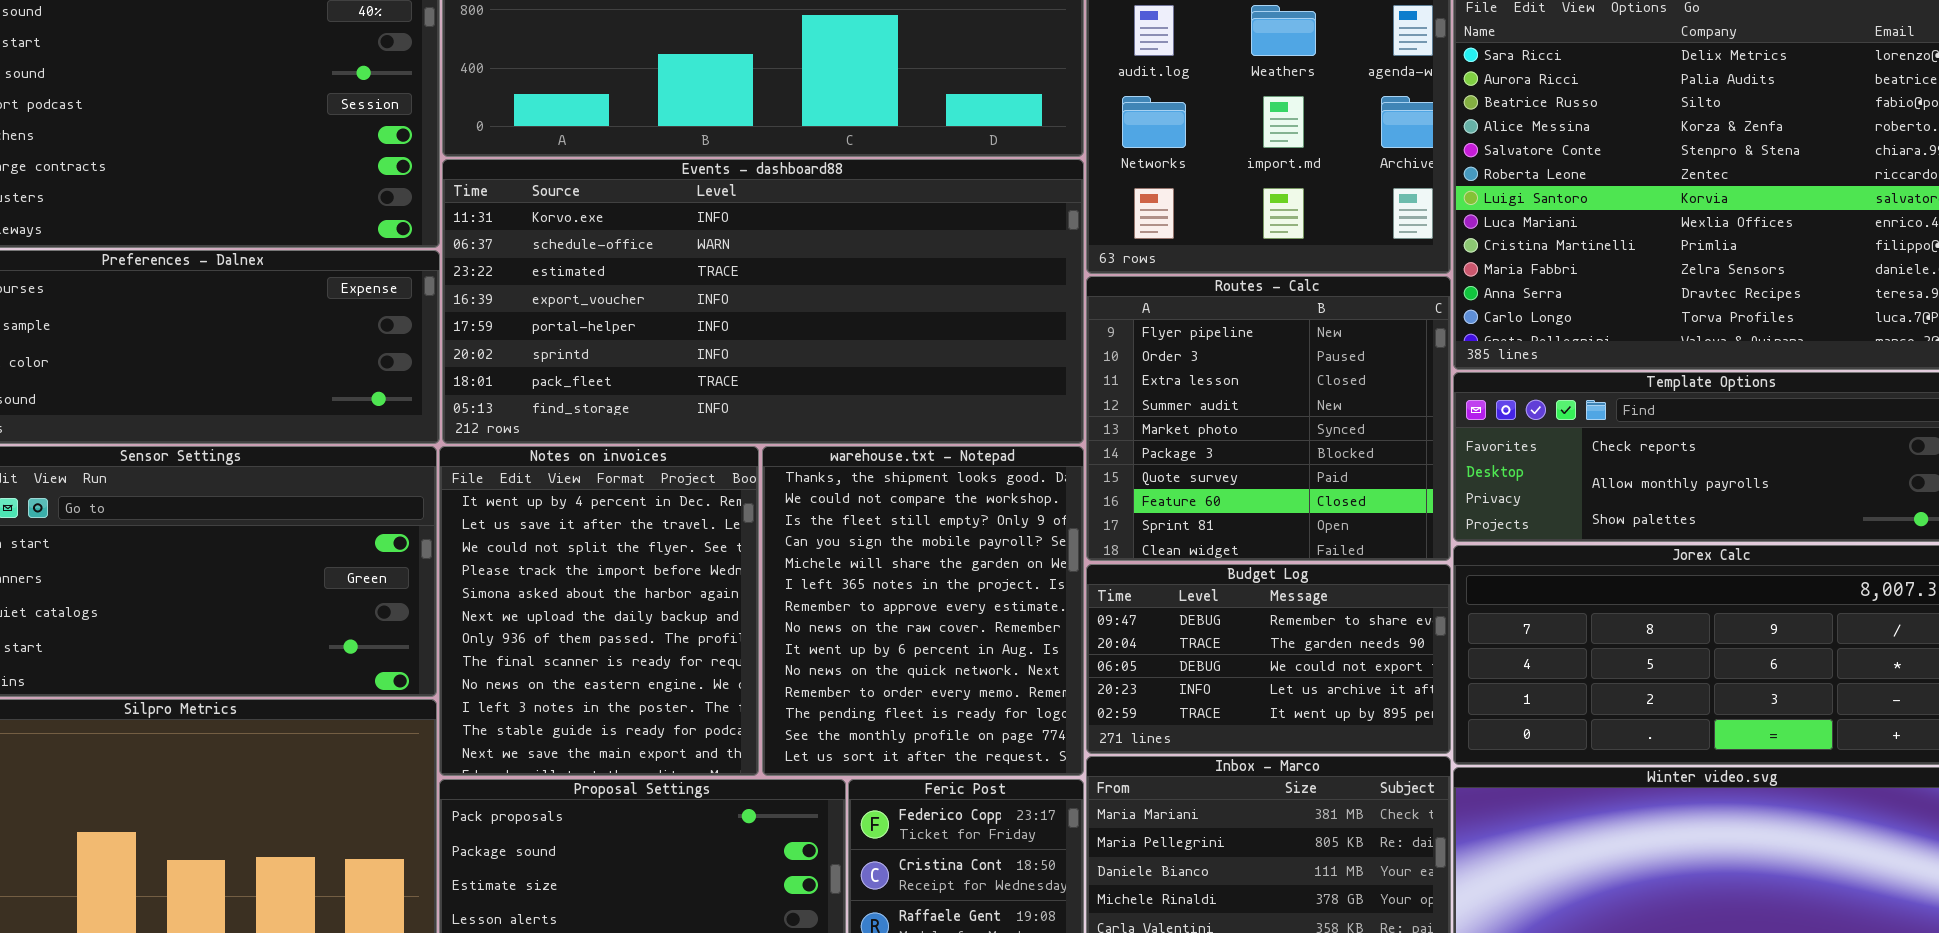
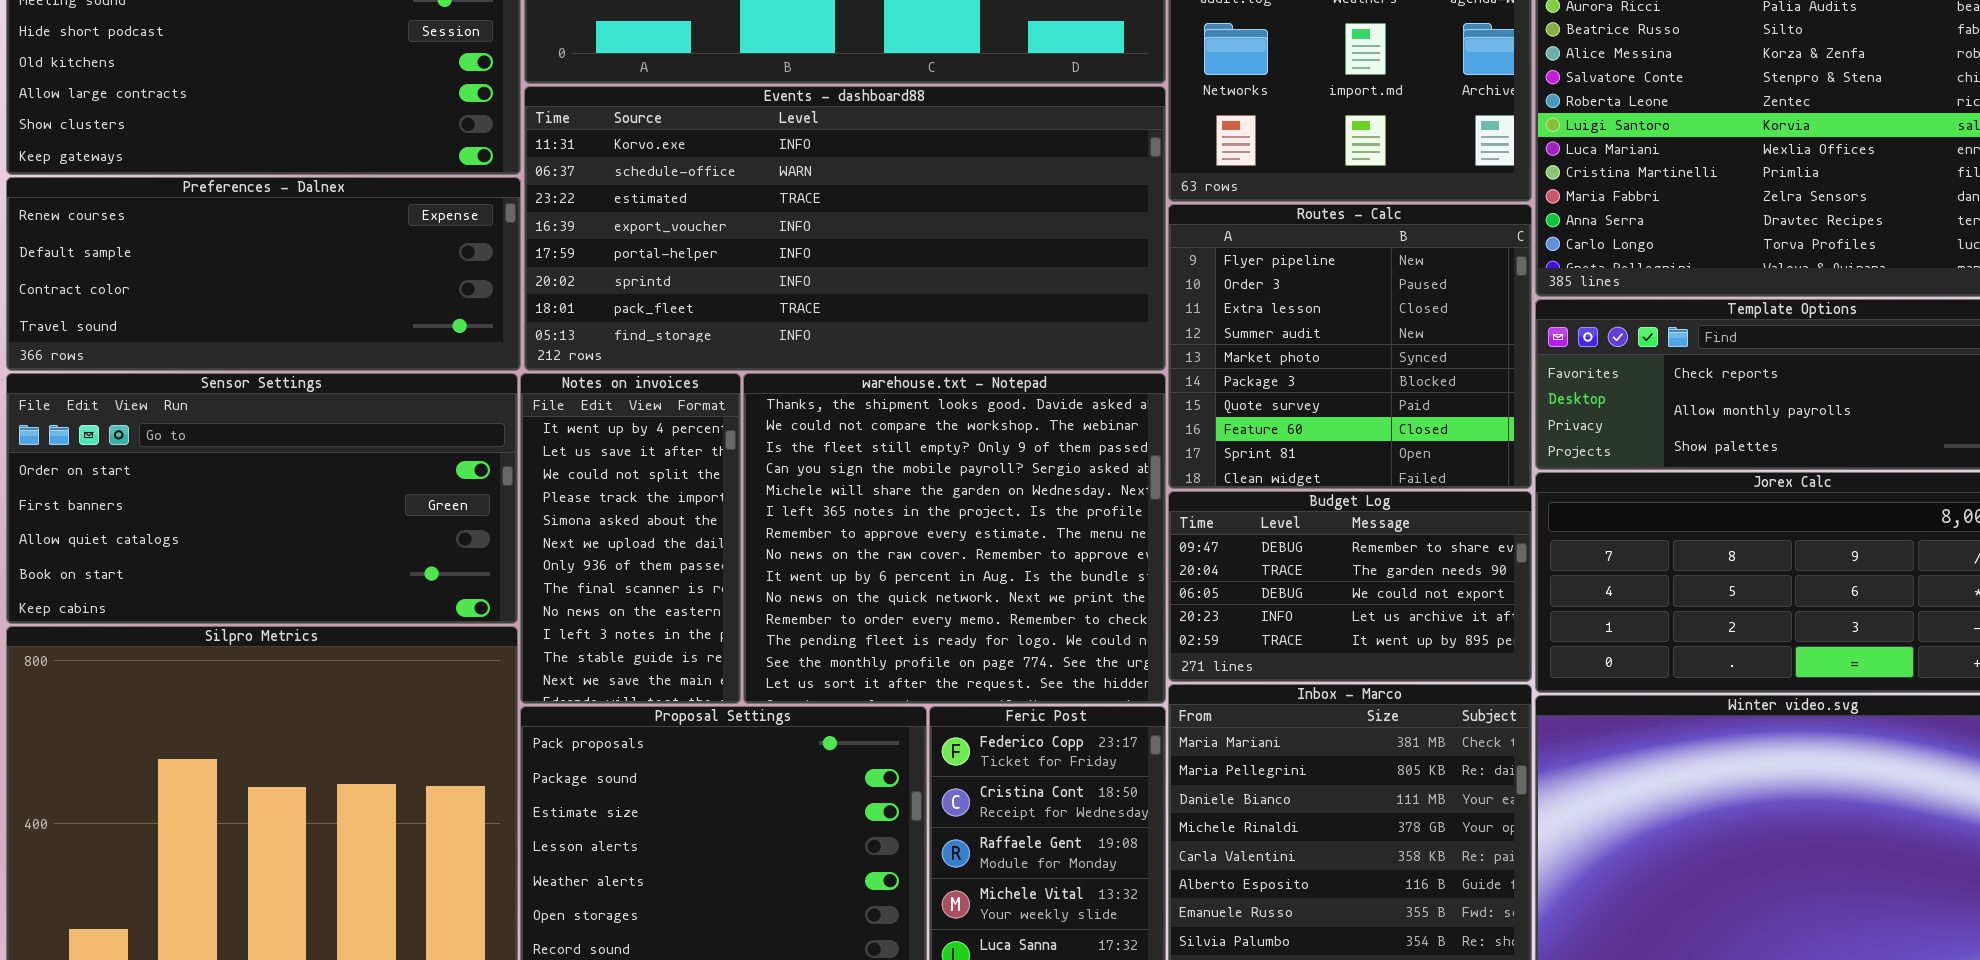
Notes on invoices: [439,446,759,776] -> [520,373,741,704], resized
warehouse.txt - Notepad: [762,446,1084,776] -> [743,373,1166,704], resized

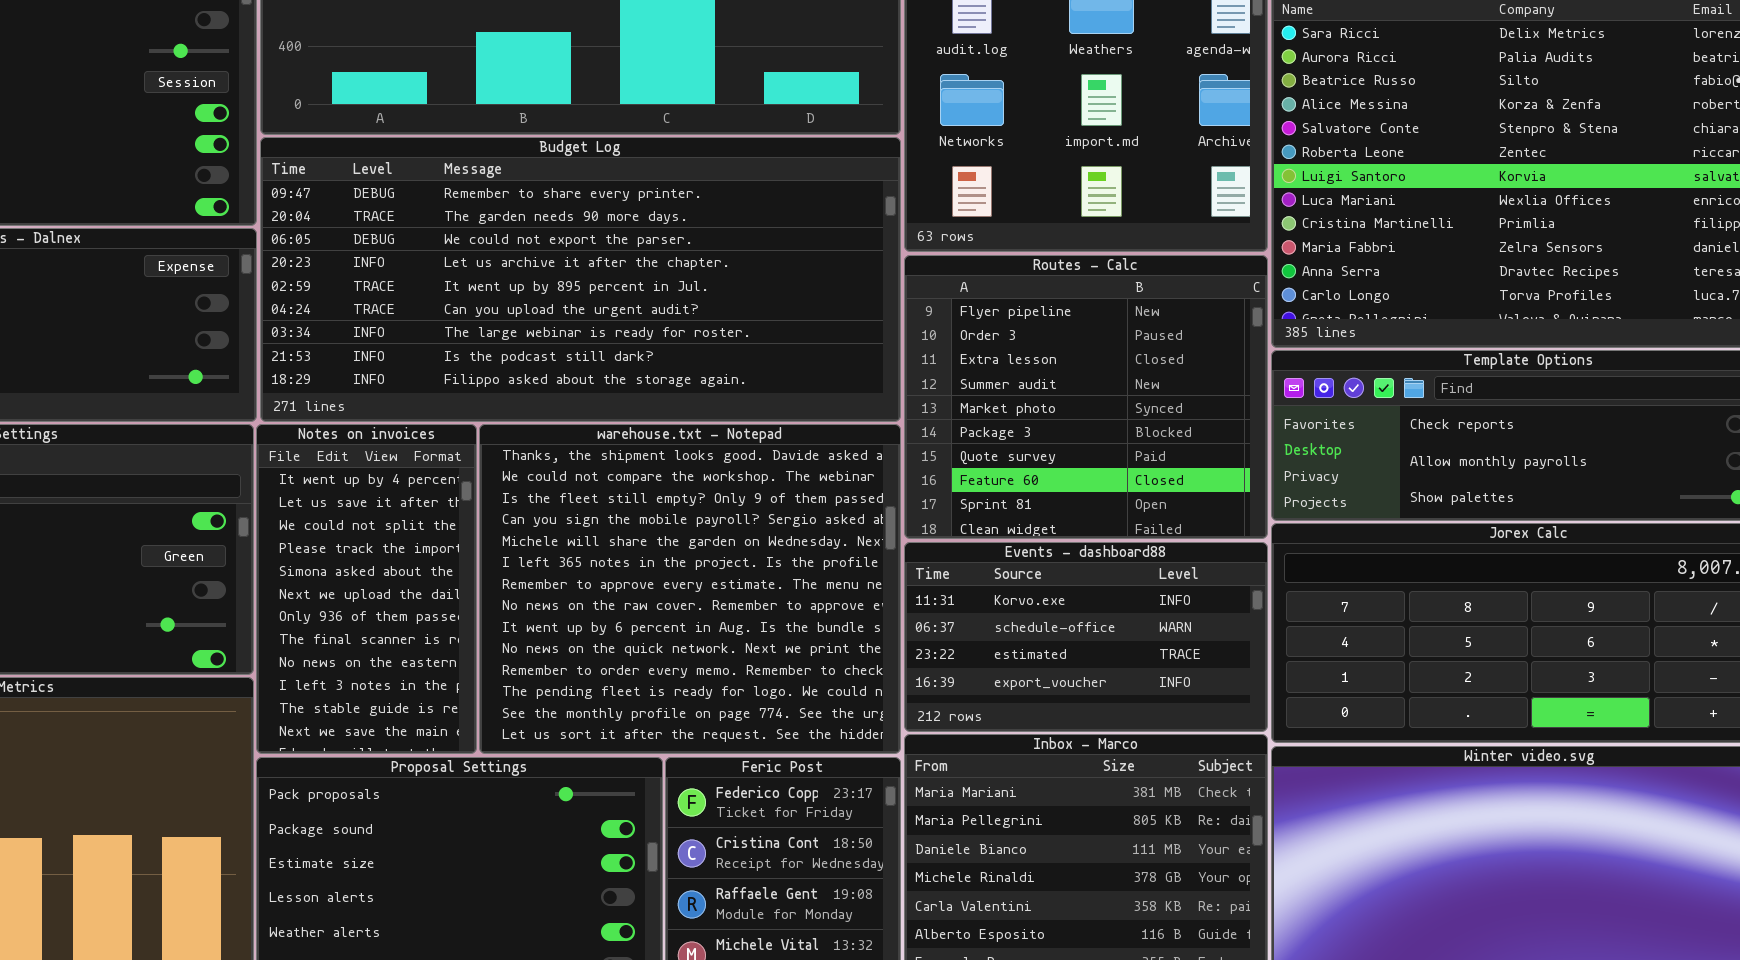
Events - dashboard88: [524,86,1166,371] -> [904,542,1268,732], moved, resized
Budget Log: [1168,491,1532,682] -> [260,137,901,422], moved, resized

